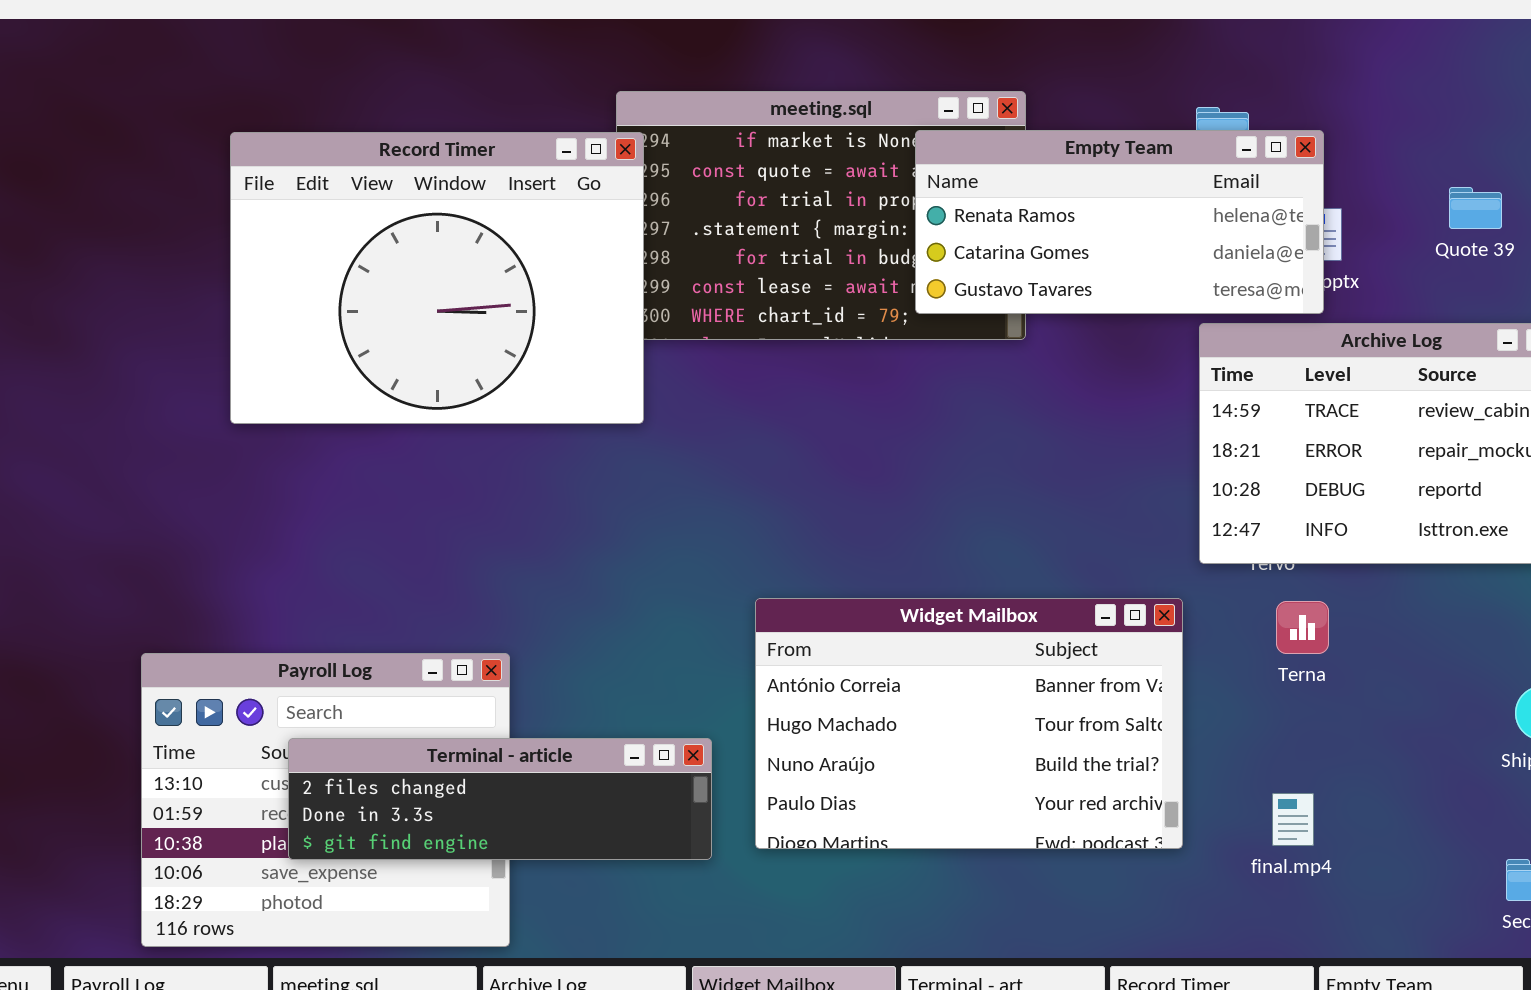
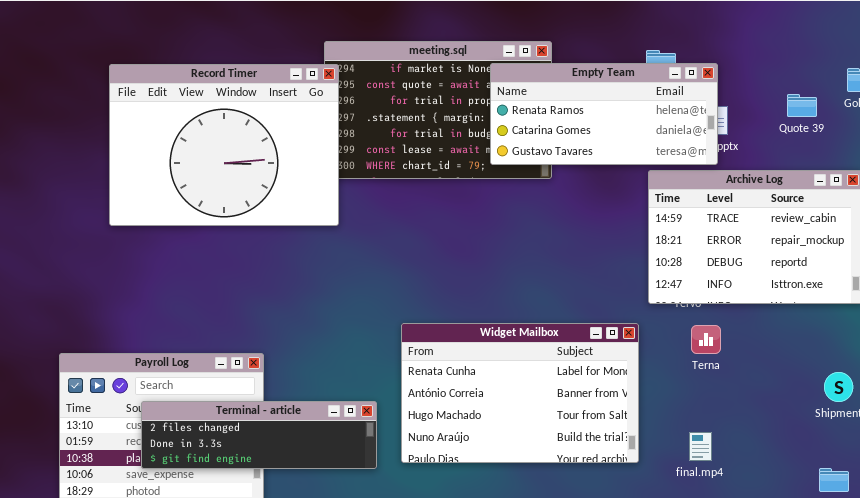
Widget Mailbox: [755,598,1183,849] -> [401,323,639,463], scrolled up 1 row

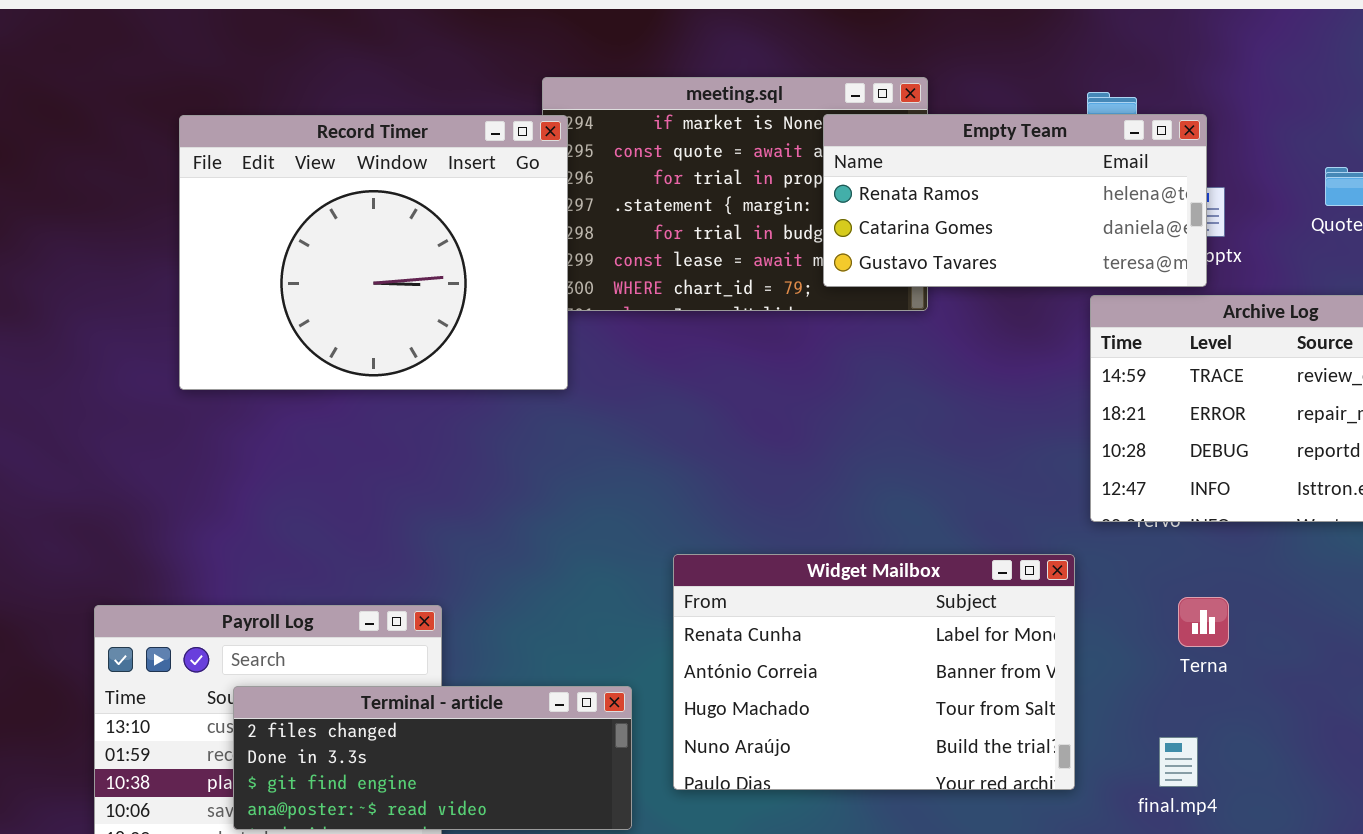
Terna: [691,325,721,354] -> [1178,597,1229,647], moved
Terminal - article: [141,401,377,469] -> [233,686,632,830], resized

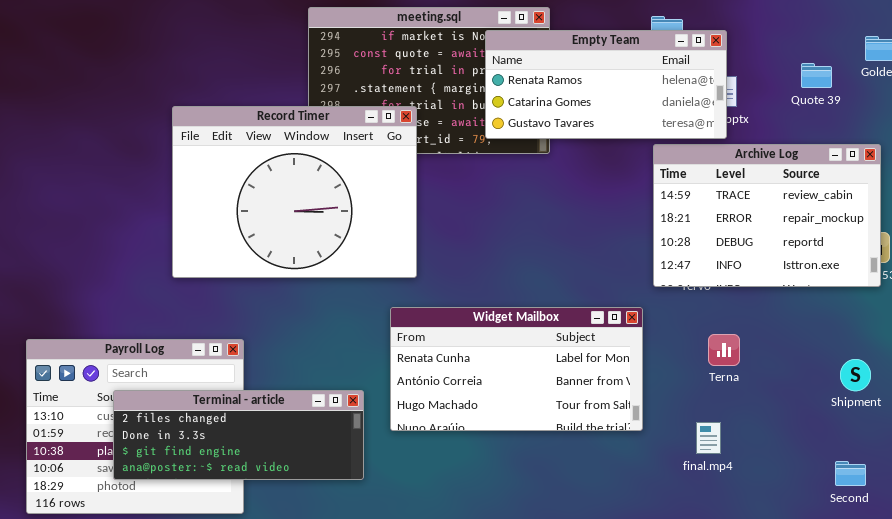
Record Timer: [179,115,568,390] -> [172,106,417,278], moved
Widget Mailbox: [673,554,1075,790] -> [390,307,643,431], resized

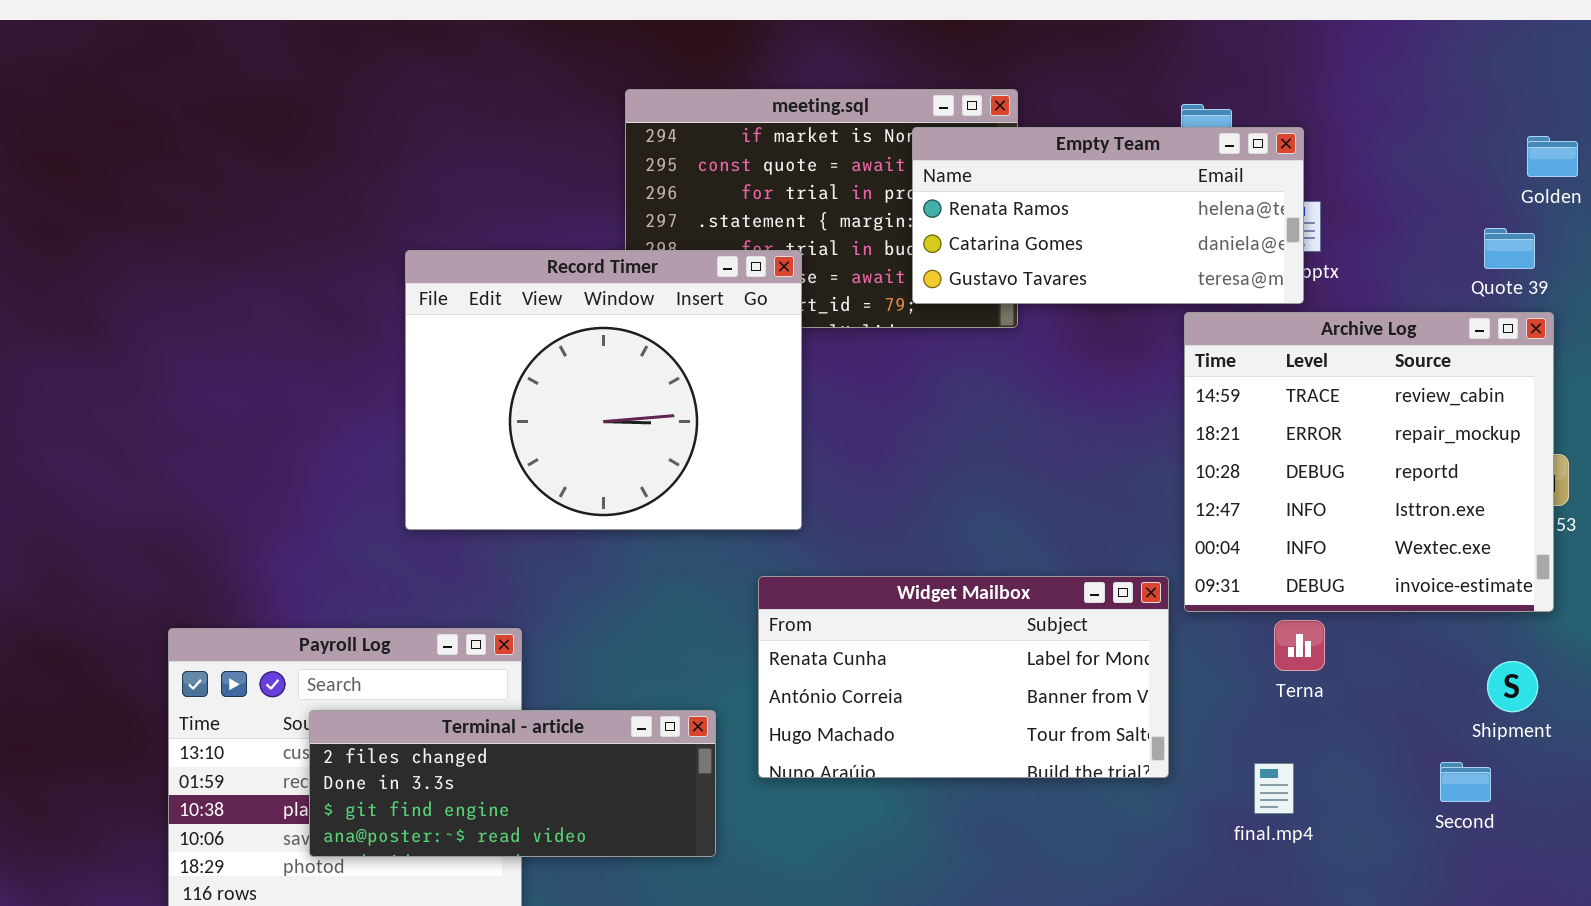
Quote 39: [801,63,832,88] -> [1484,228,1535,269], moved
Archive Log: [653,144,881,287] -> [1184,312,1554,612], resized
Second: [835,461,866,486] -> [1440,762,1491,802], moved

